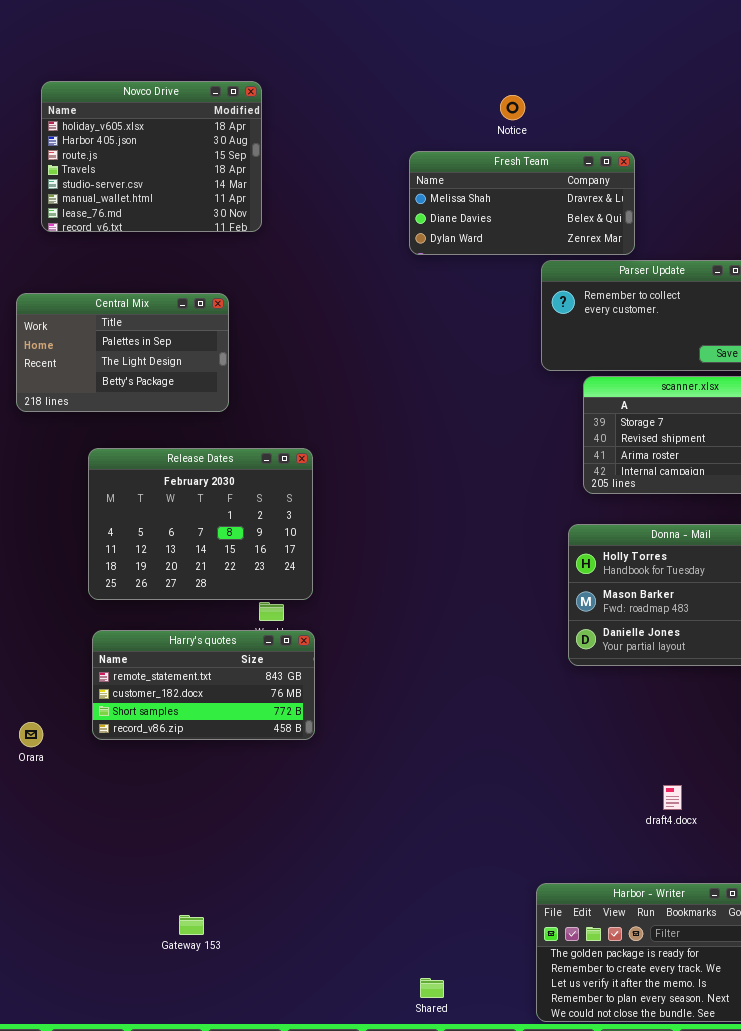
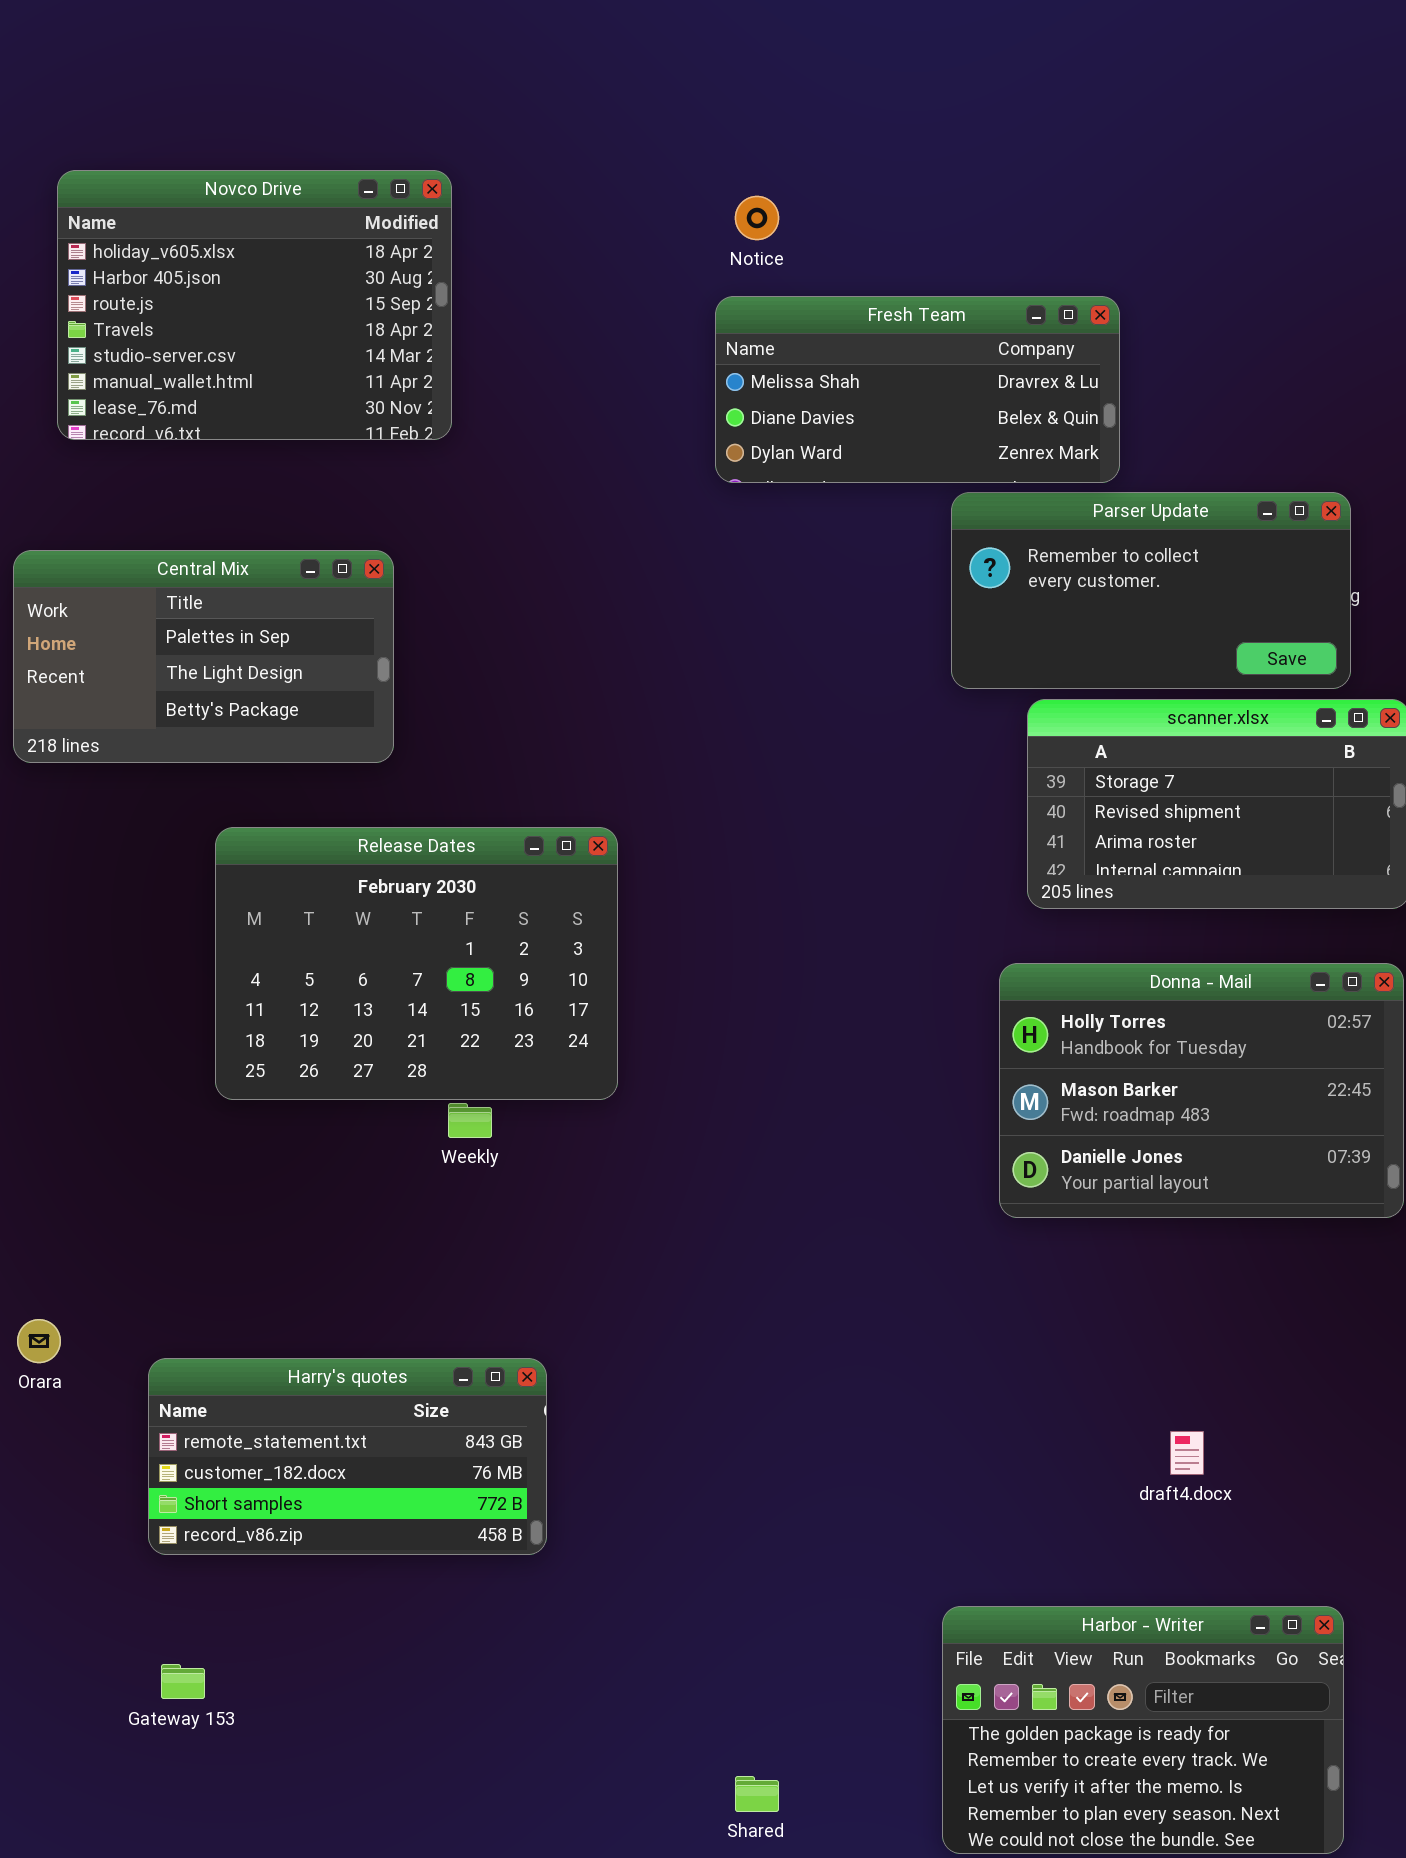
Notice: [500,95,525,120] -> [735,196,779,240], moved
Release Dates: [88,448,313,600] -> [215,827,618,1100], moved
Harry's quotes: [92,630,315,740] -> [148,1358,547,1555], moved
Gateway 153: [179,915,204,935] -> [161,1664,205,1699], moved

